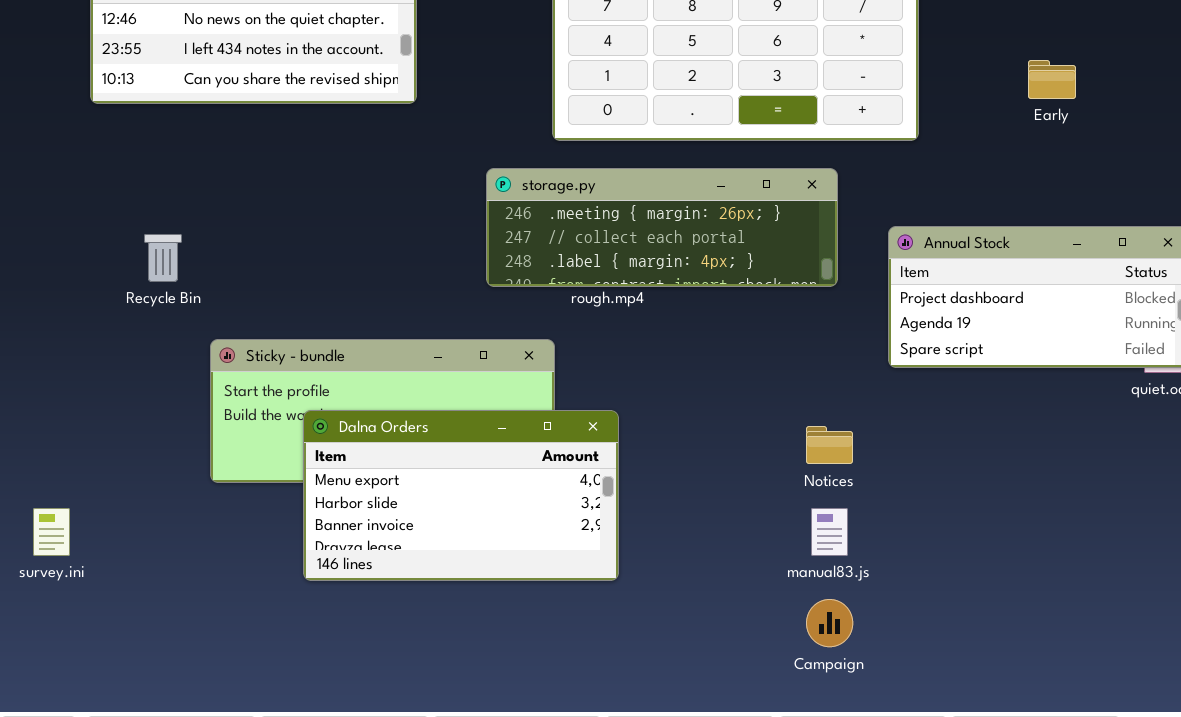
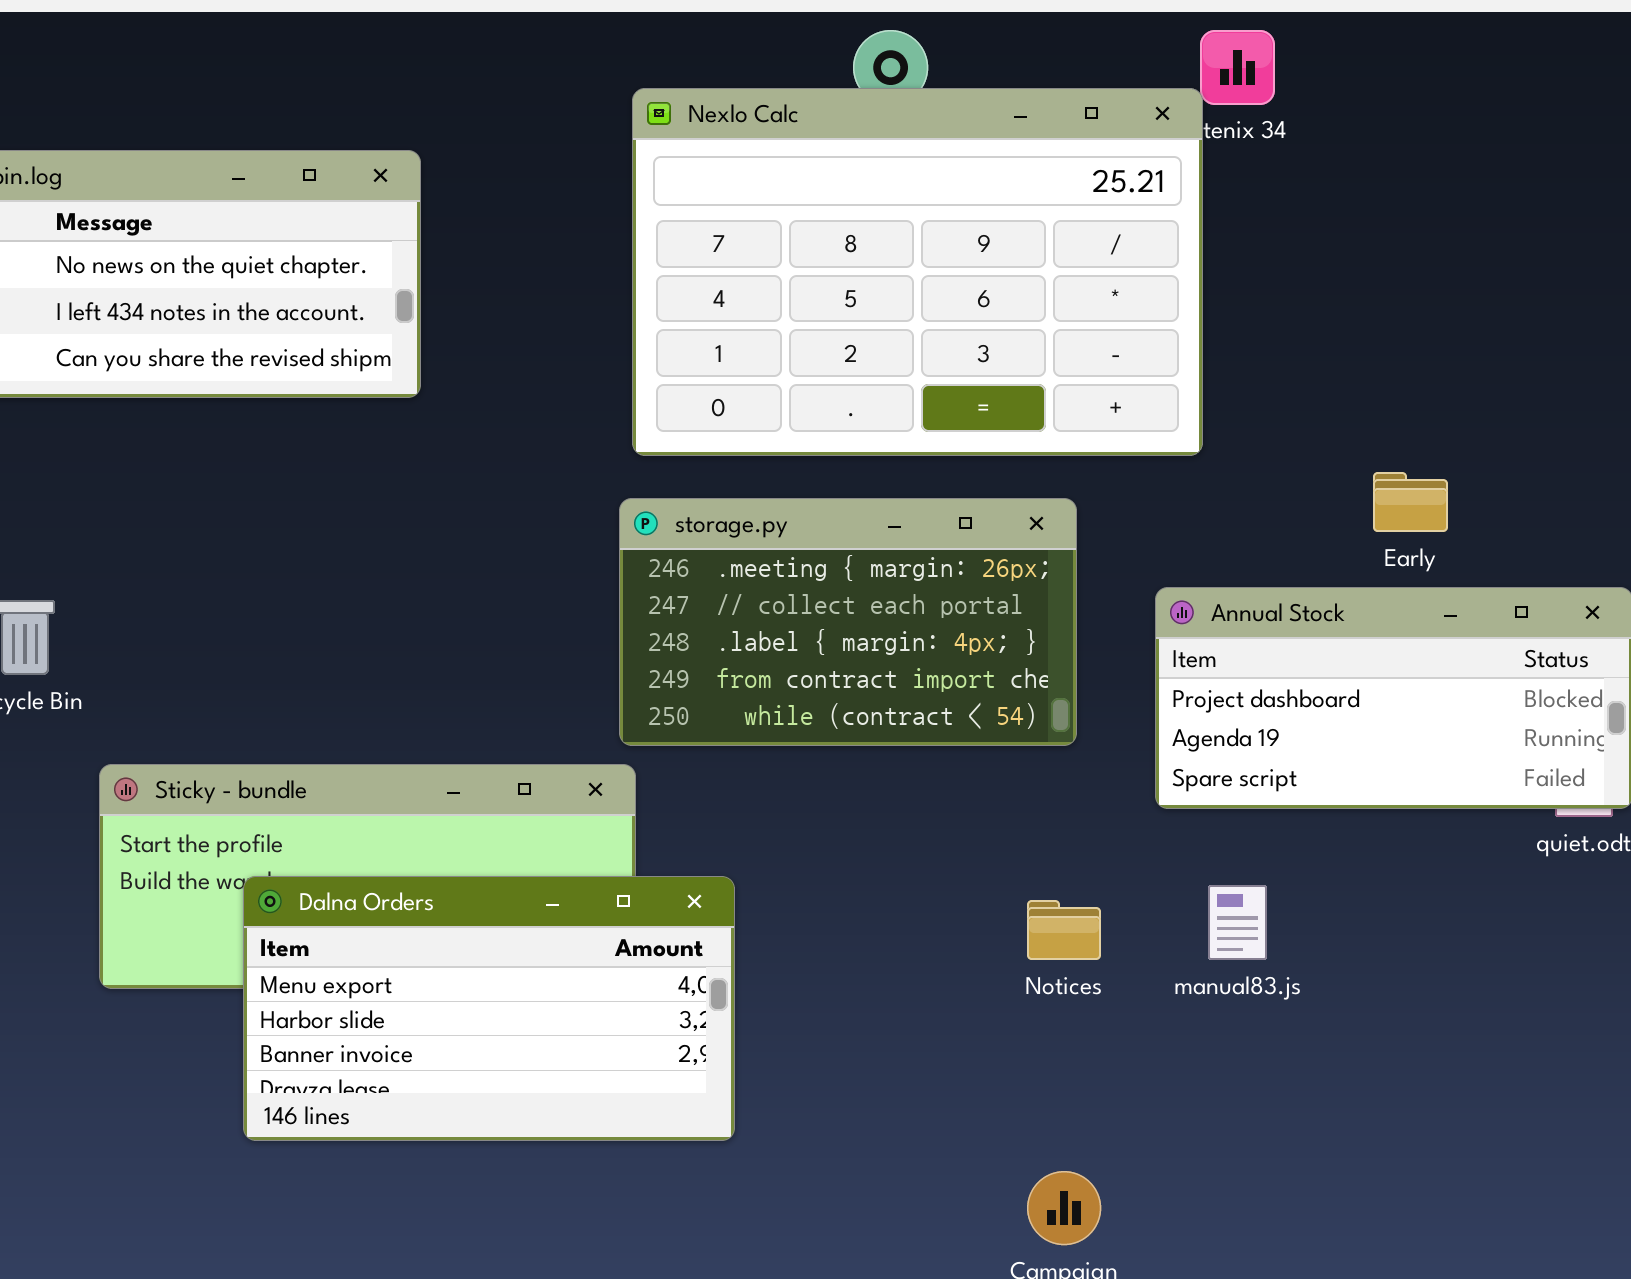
Early: [1028,60,1076,99] -> [1373,472,1448,532], moved
storage.py: [486,168,838,287] -> [619,498,1077,746], resized
manual83.js: [811,508,848,556] -> [1208,885,1267,960], moved

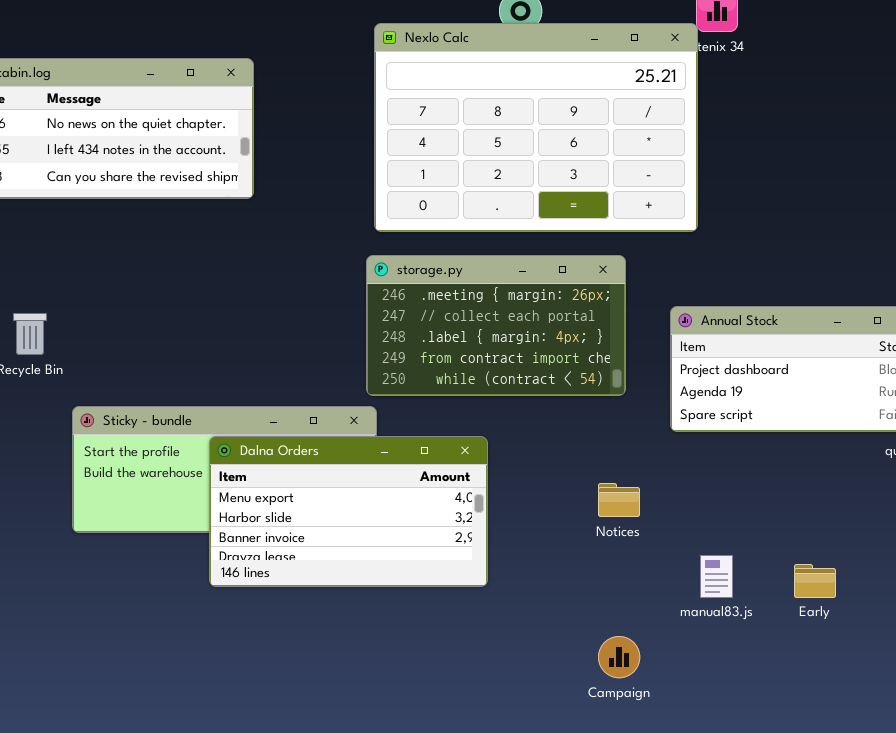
Early: [1373,472,1448,532] -> [794,564,836,598], moved
Dalna Orders: [243,876,735,1141] -> [209,436,488,587], moved
manual83.js: [1208,885,1267,960] -> [700,555,733,598], moved

